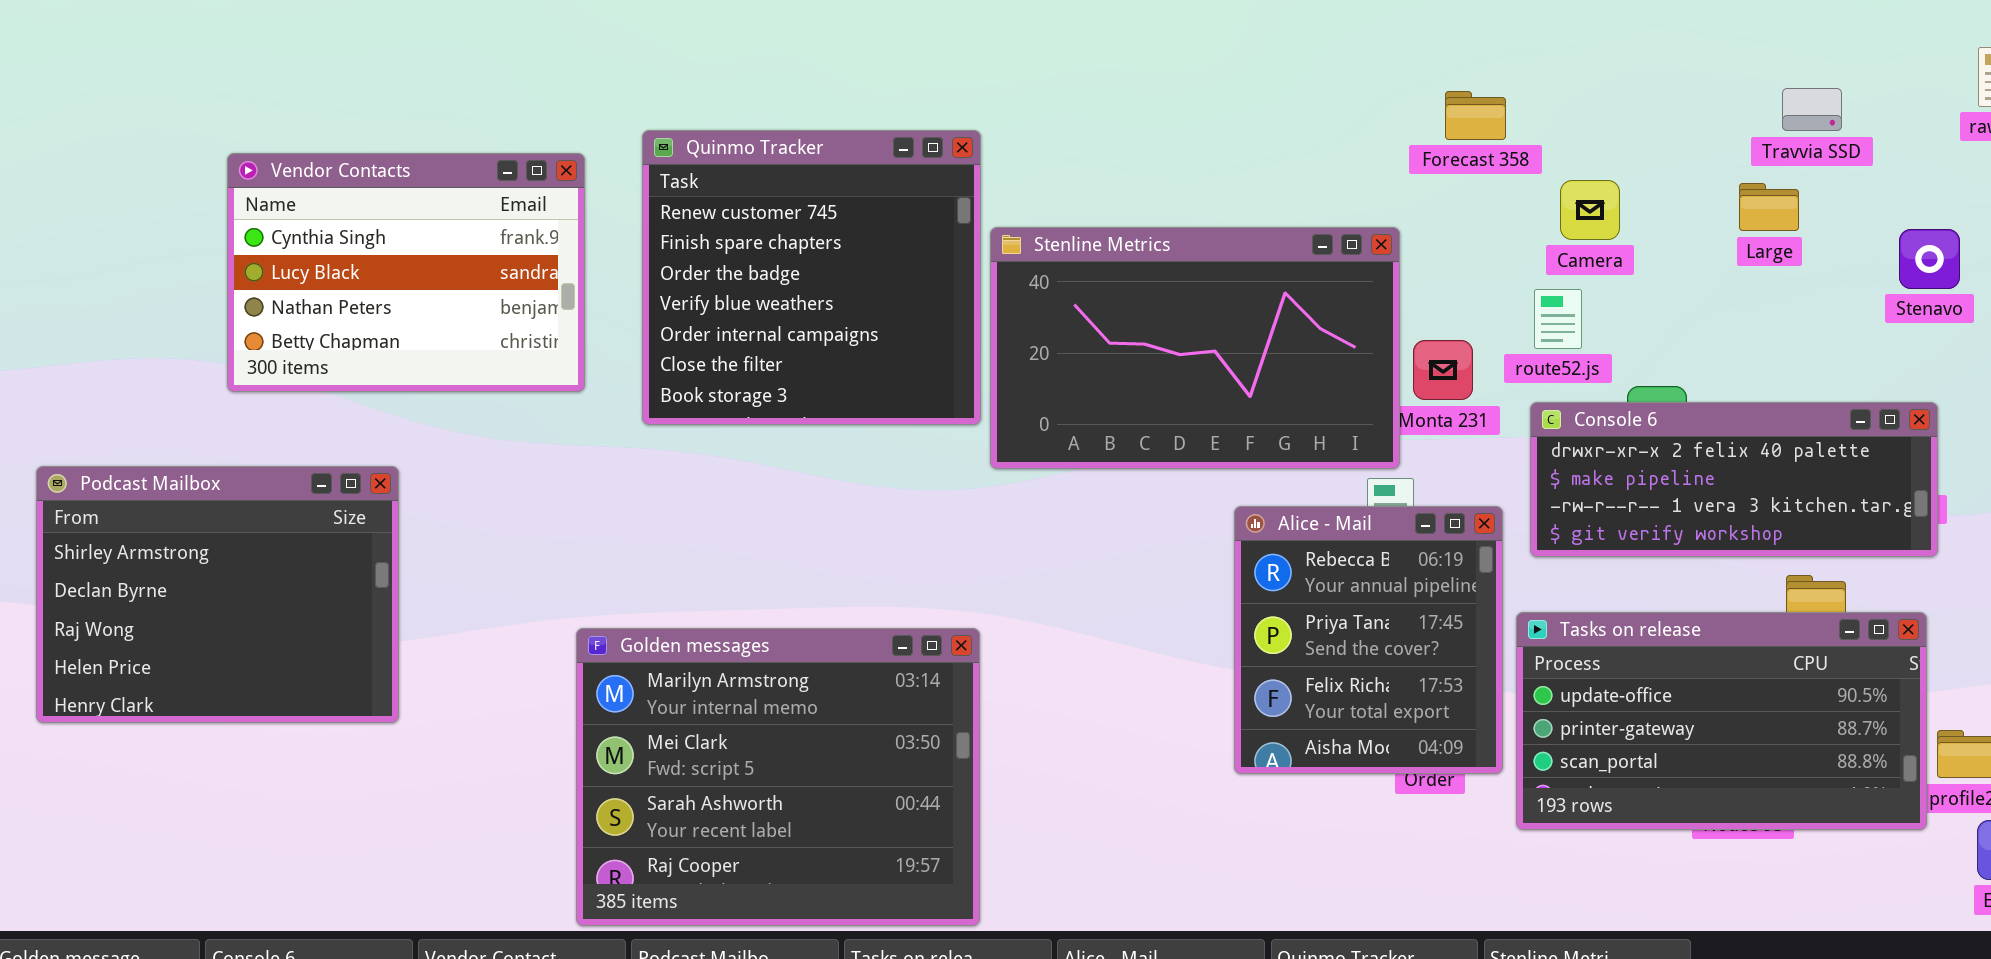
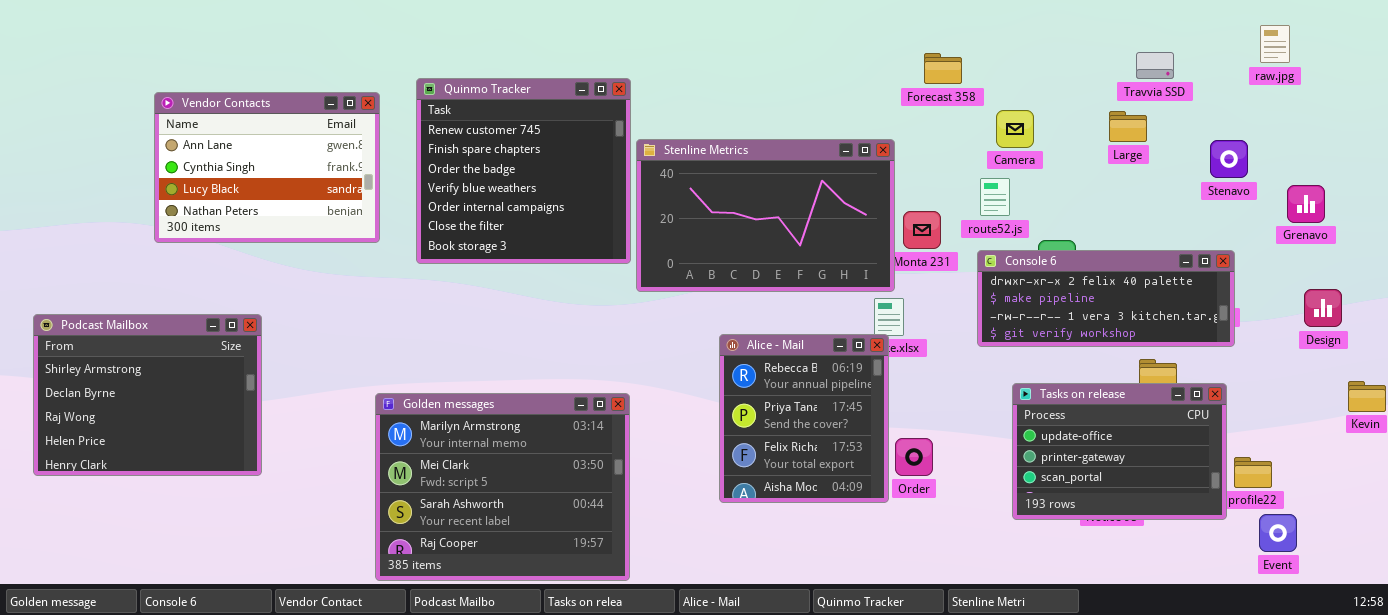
Vendor Contacts: [227,153,585,392] -> [154,92,380,243], scrolled up 1 row
Podcast Mailbox: [36,466,399,723] -> [33,314,262,476], moved
Alice - Mail: [1234,506,1503,774] -> [719,334,889,503], moved
Tasks on release: [1516,612,1927,830] -> [1012,383,1227,520], resized

